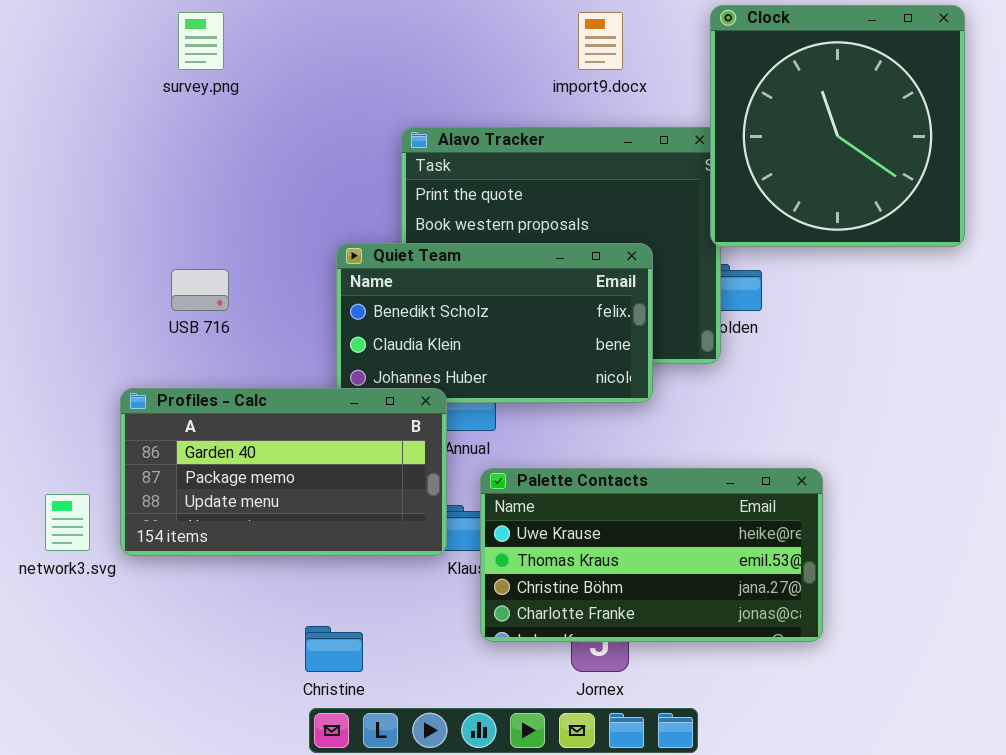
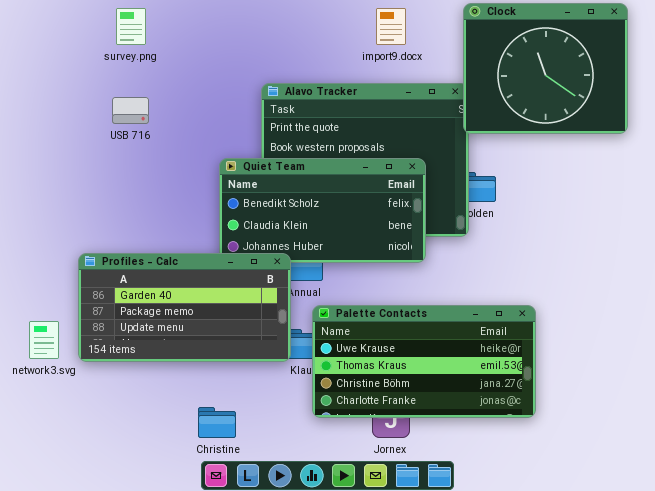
Clock: [710,5,965,247] -> [463,3,628,134], resized
USB 716: [171,269,229,311] -> [112,97,149,124], moved

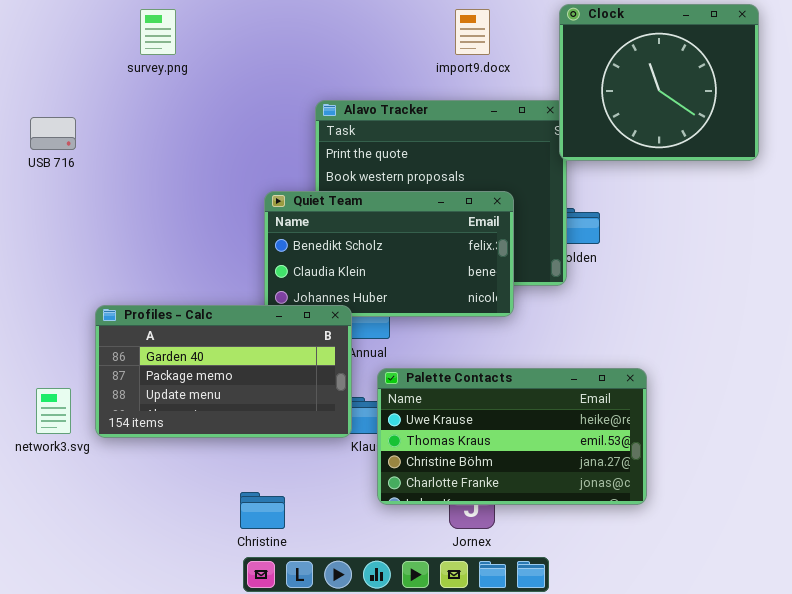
USB 716: [112,97,149,124] -> [30,117,76,150], moved

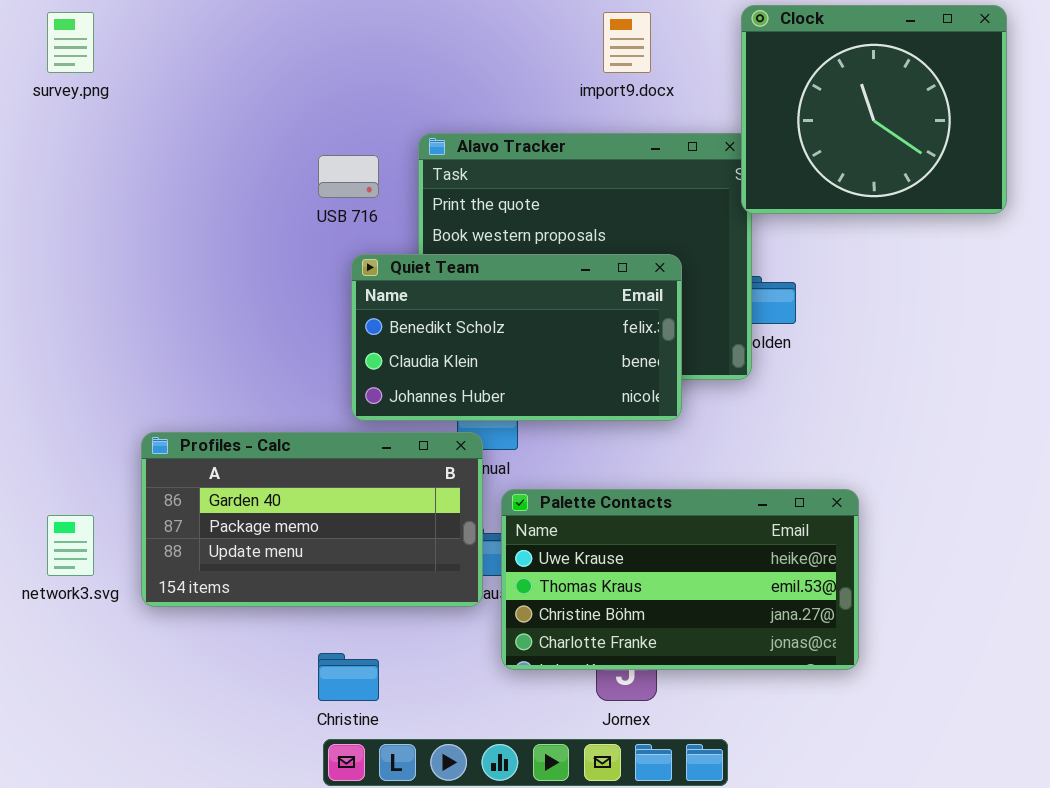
survey.png: [140,9,176,55] -> [47,12,94,73], moved
USB 716: [30,117,76,150] -> [318,155,379,198], moved
Profiles - Calc: [95,305,352,438] -> [141,432,483,607], moved

